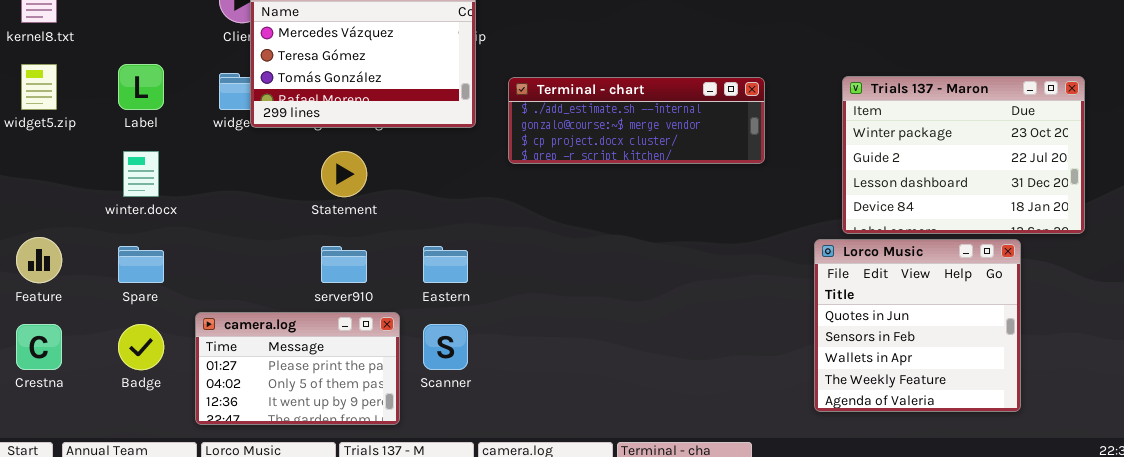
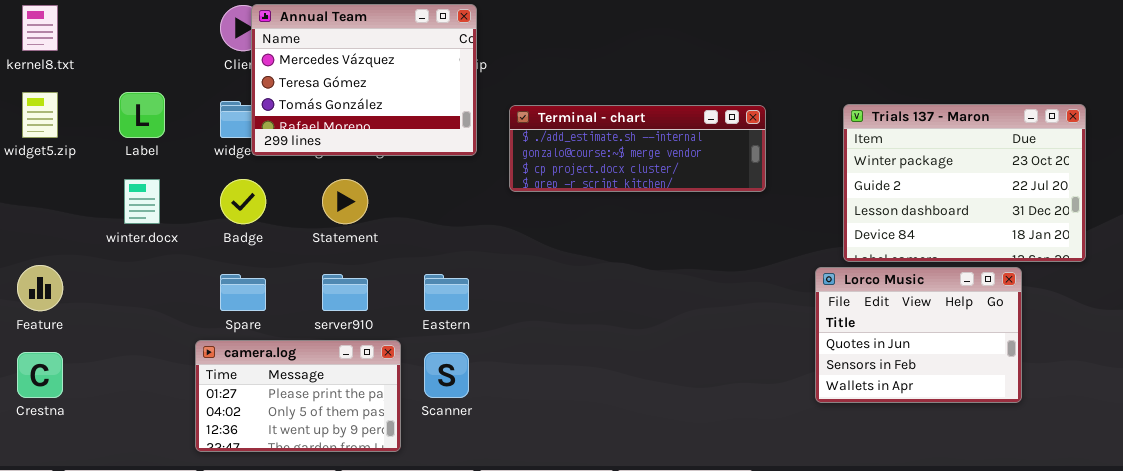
Lorco Music: [814,239,1021,412] -> [815,267,1022,403], resized
Spare: [118,246,164,283] -> [220,274,266,311], moved
Badge: [118,324,164,370] -> [220,179,266,224], moved

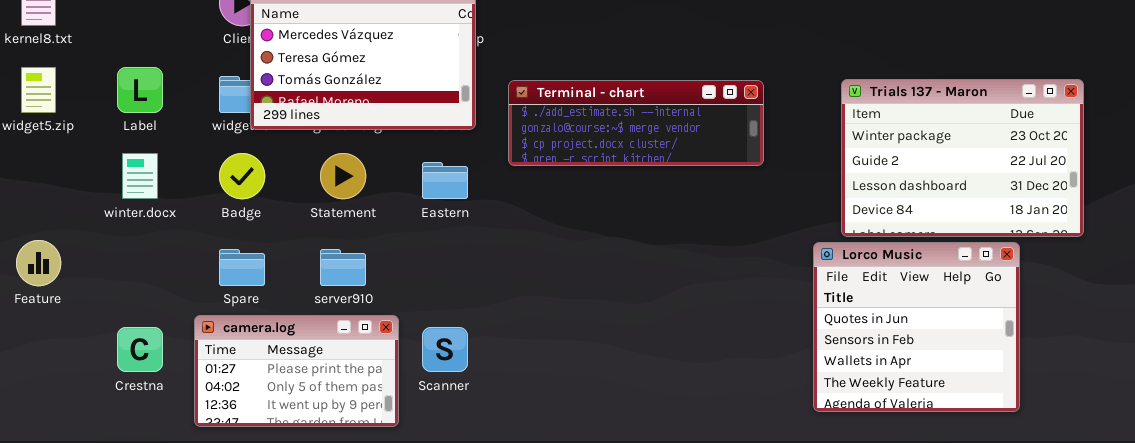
Lorco Music: [815,267,1022,403] -> [813,242,1020,412], resized
Eastern: [424,274,469,311] -> [422,162,468,199], moved
Crestna: [17,352,63,398] -> [117,327,163,372], moved

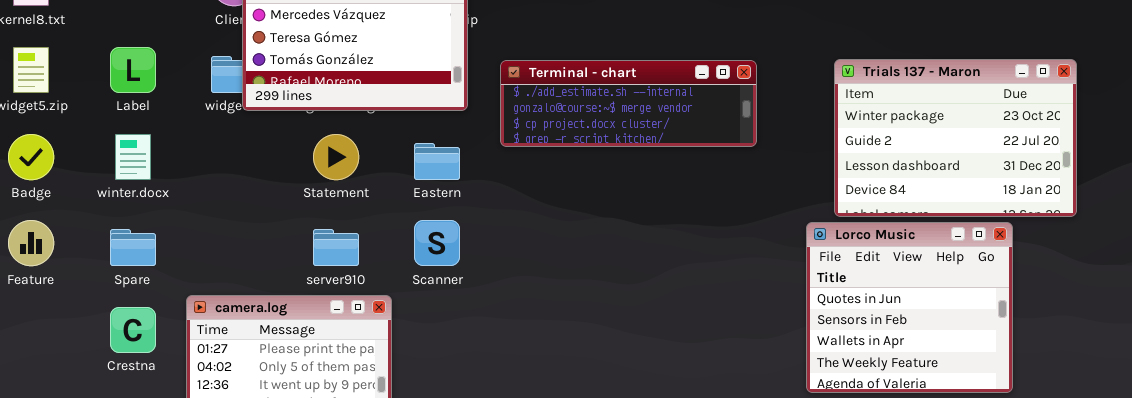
Badge: [219,153,265,199] -> [8,134,54,180], moved
Spare: [219,249,265,286] -> [110,229,156,266], moved
Scanner: [422,327,468,372] -> [414,220,460,266], moved

